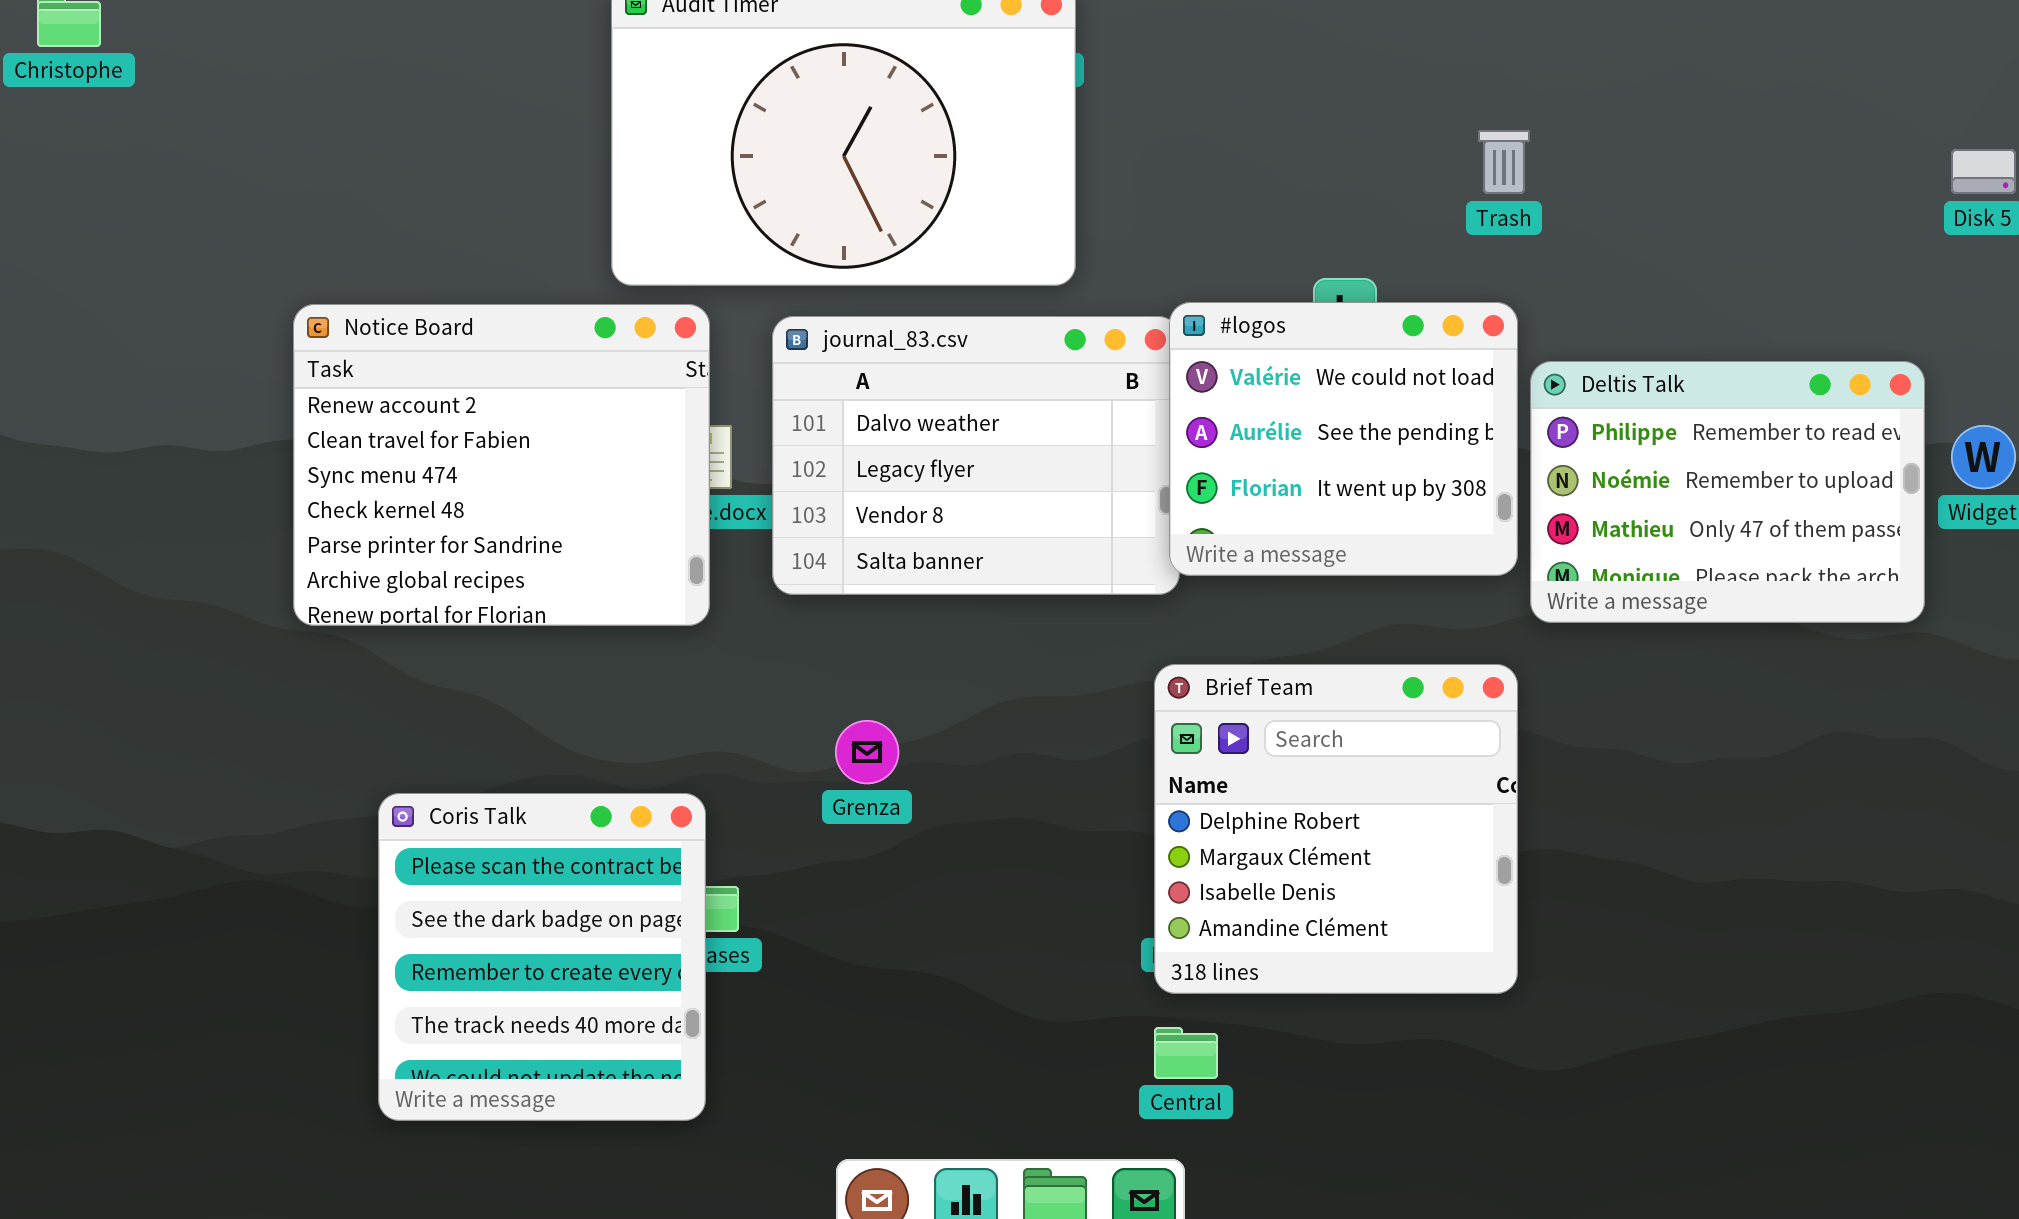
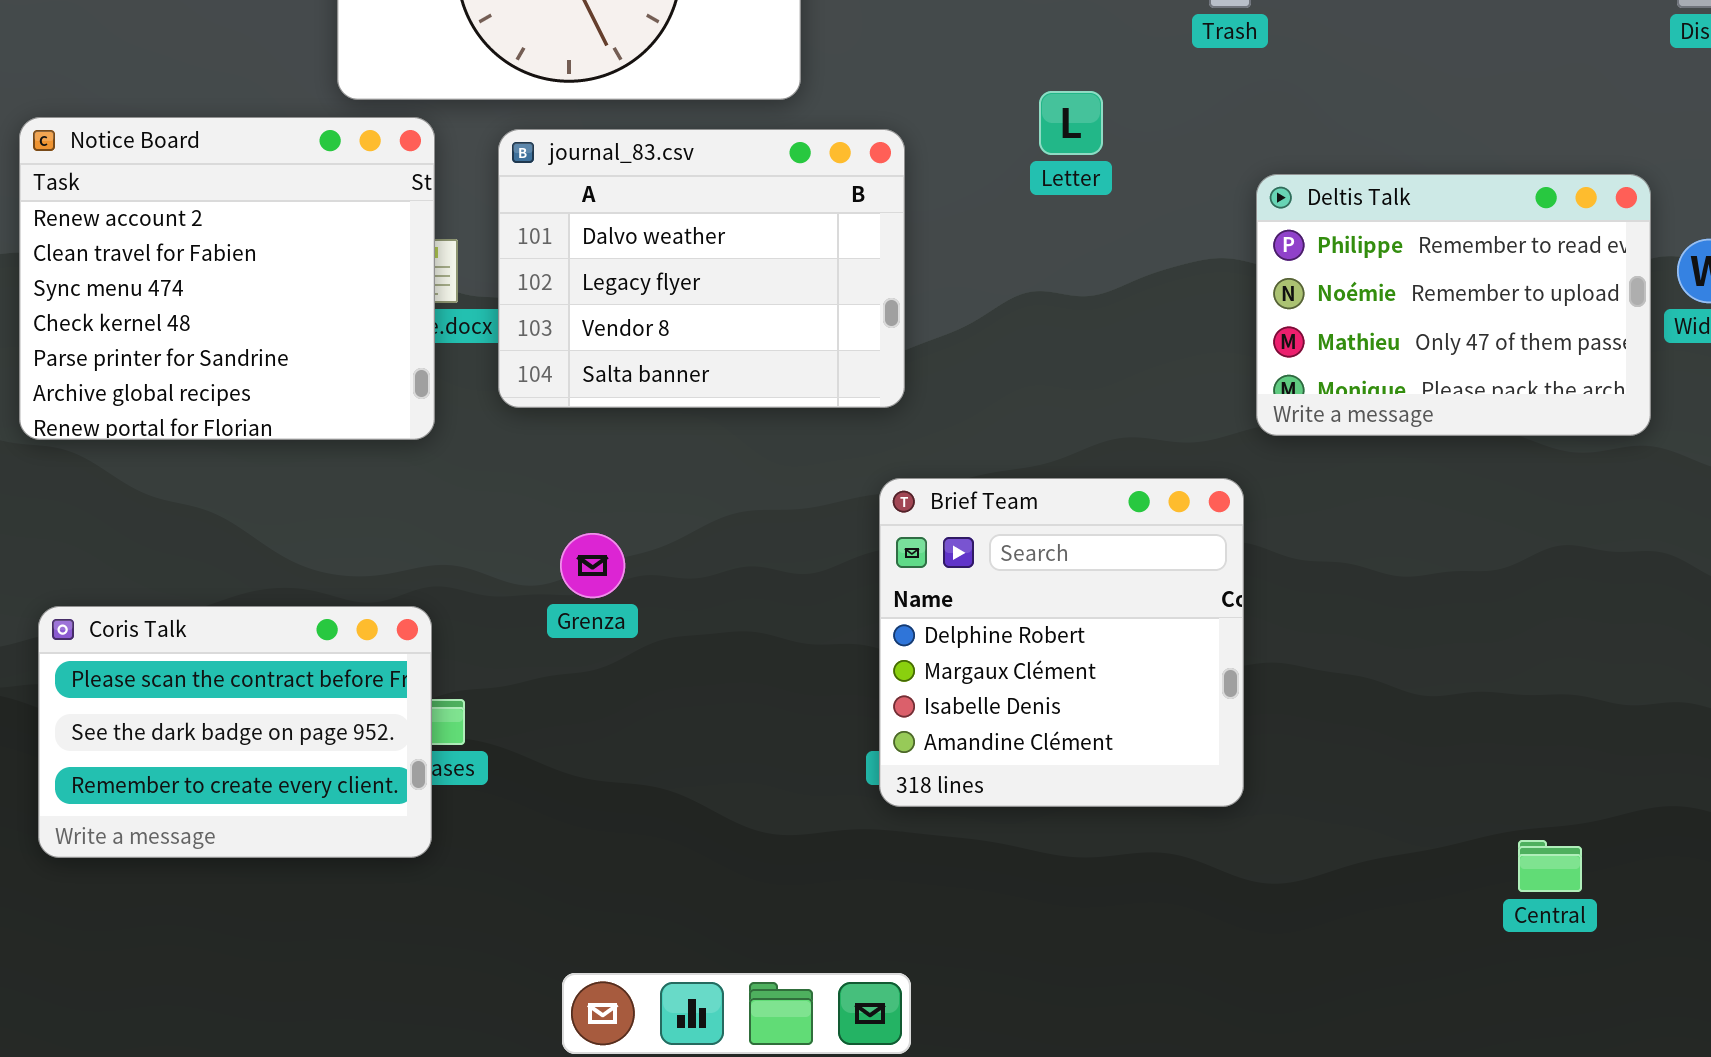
#logos: [1169,302,1518,576] -> none, closed
Coris Talk: [378,793,706,1121] -> [38,606,432,858], resized
Central: [1154,1027,1218,1079] -> [1518,840,1582,892], moved

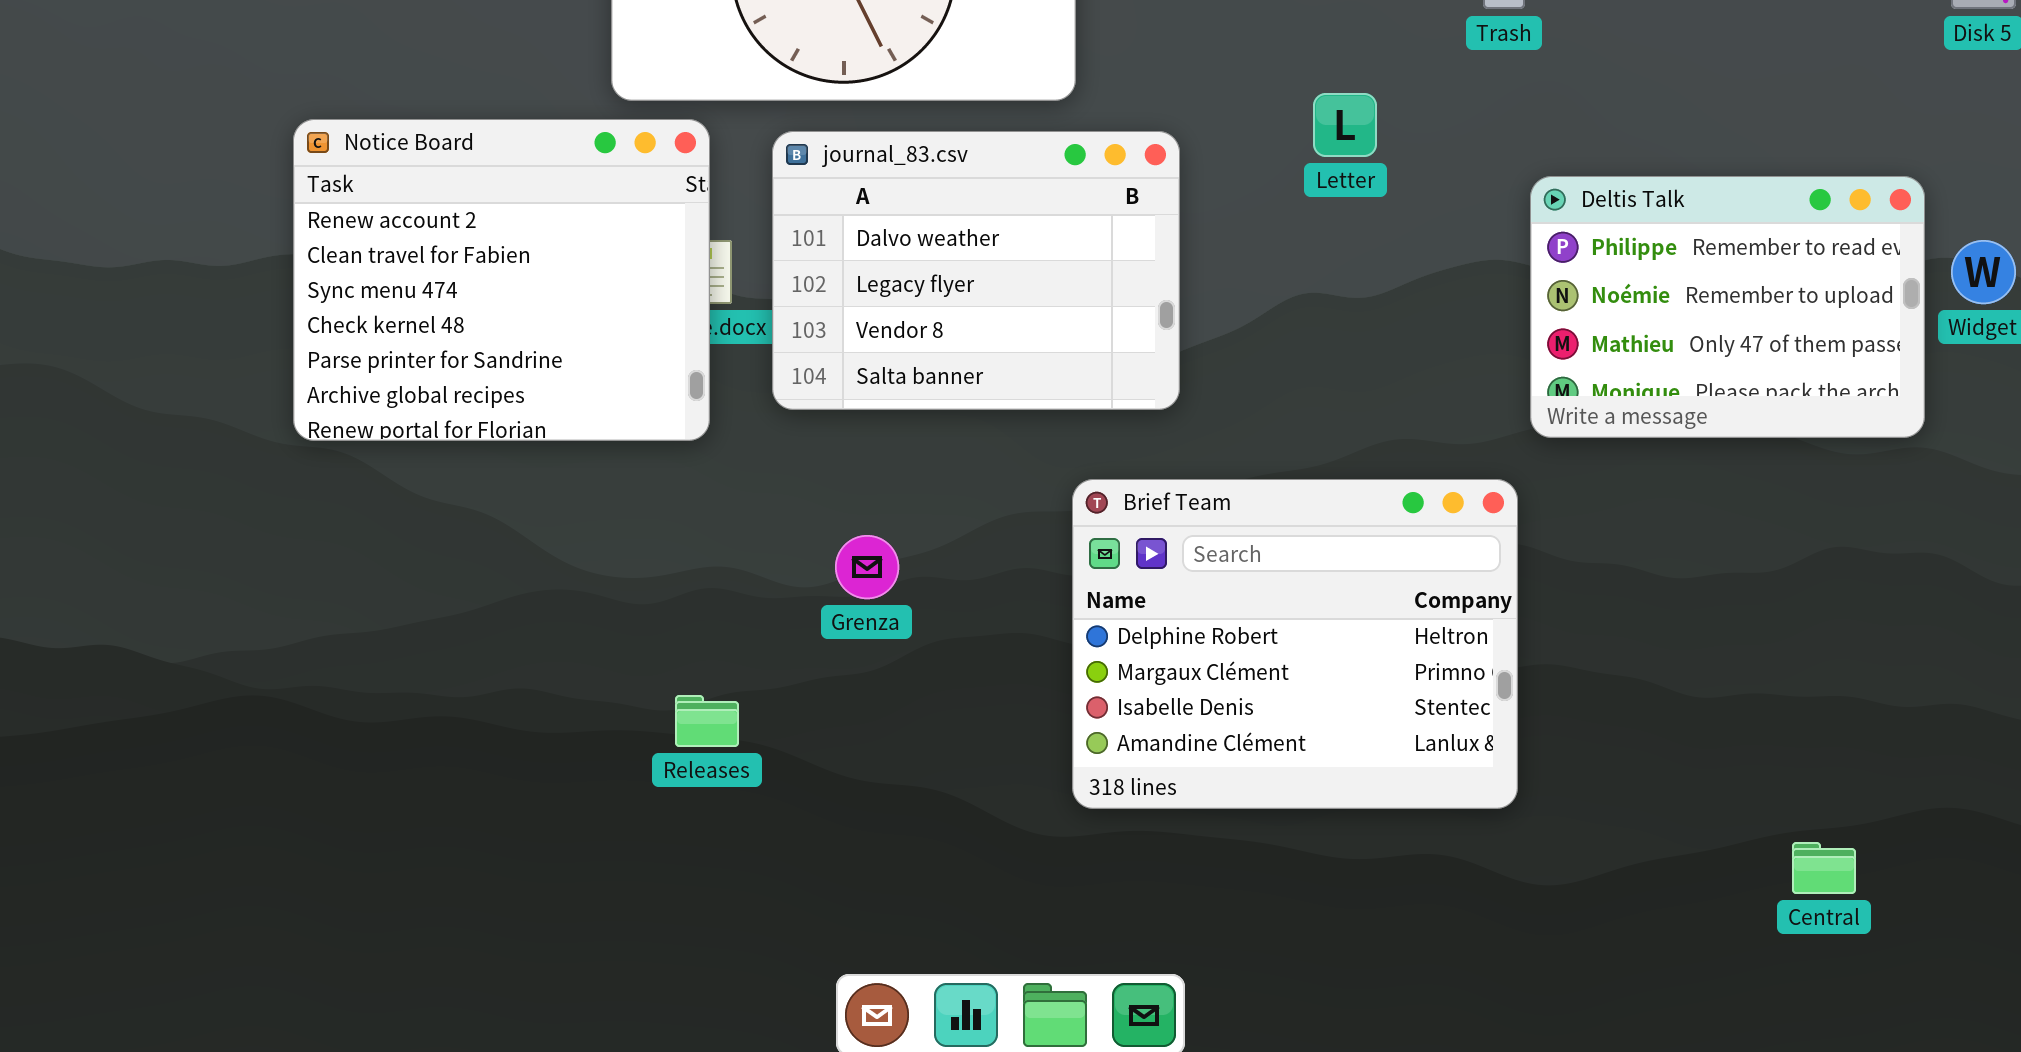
Brief Team: [879,478,1244,807] -> [1072,479,1518,809], resized
Coris Talk: [38,606,432,858] -> none, closed

